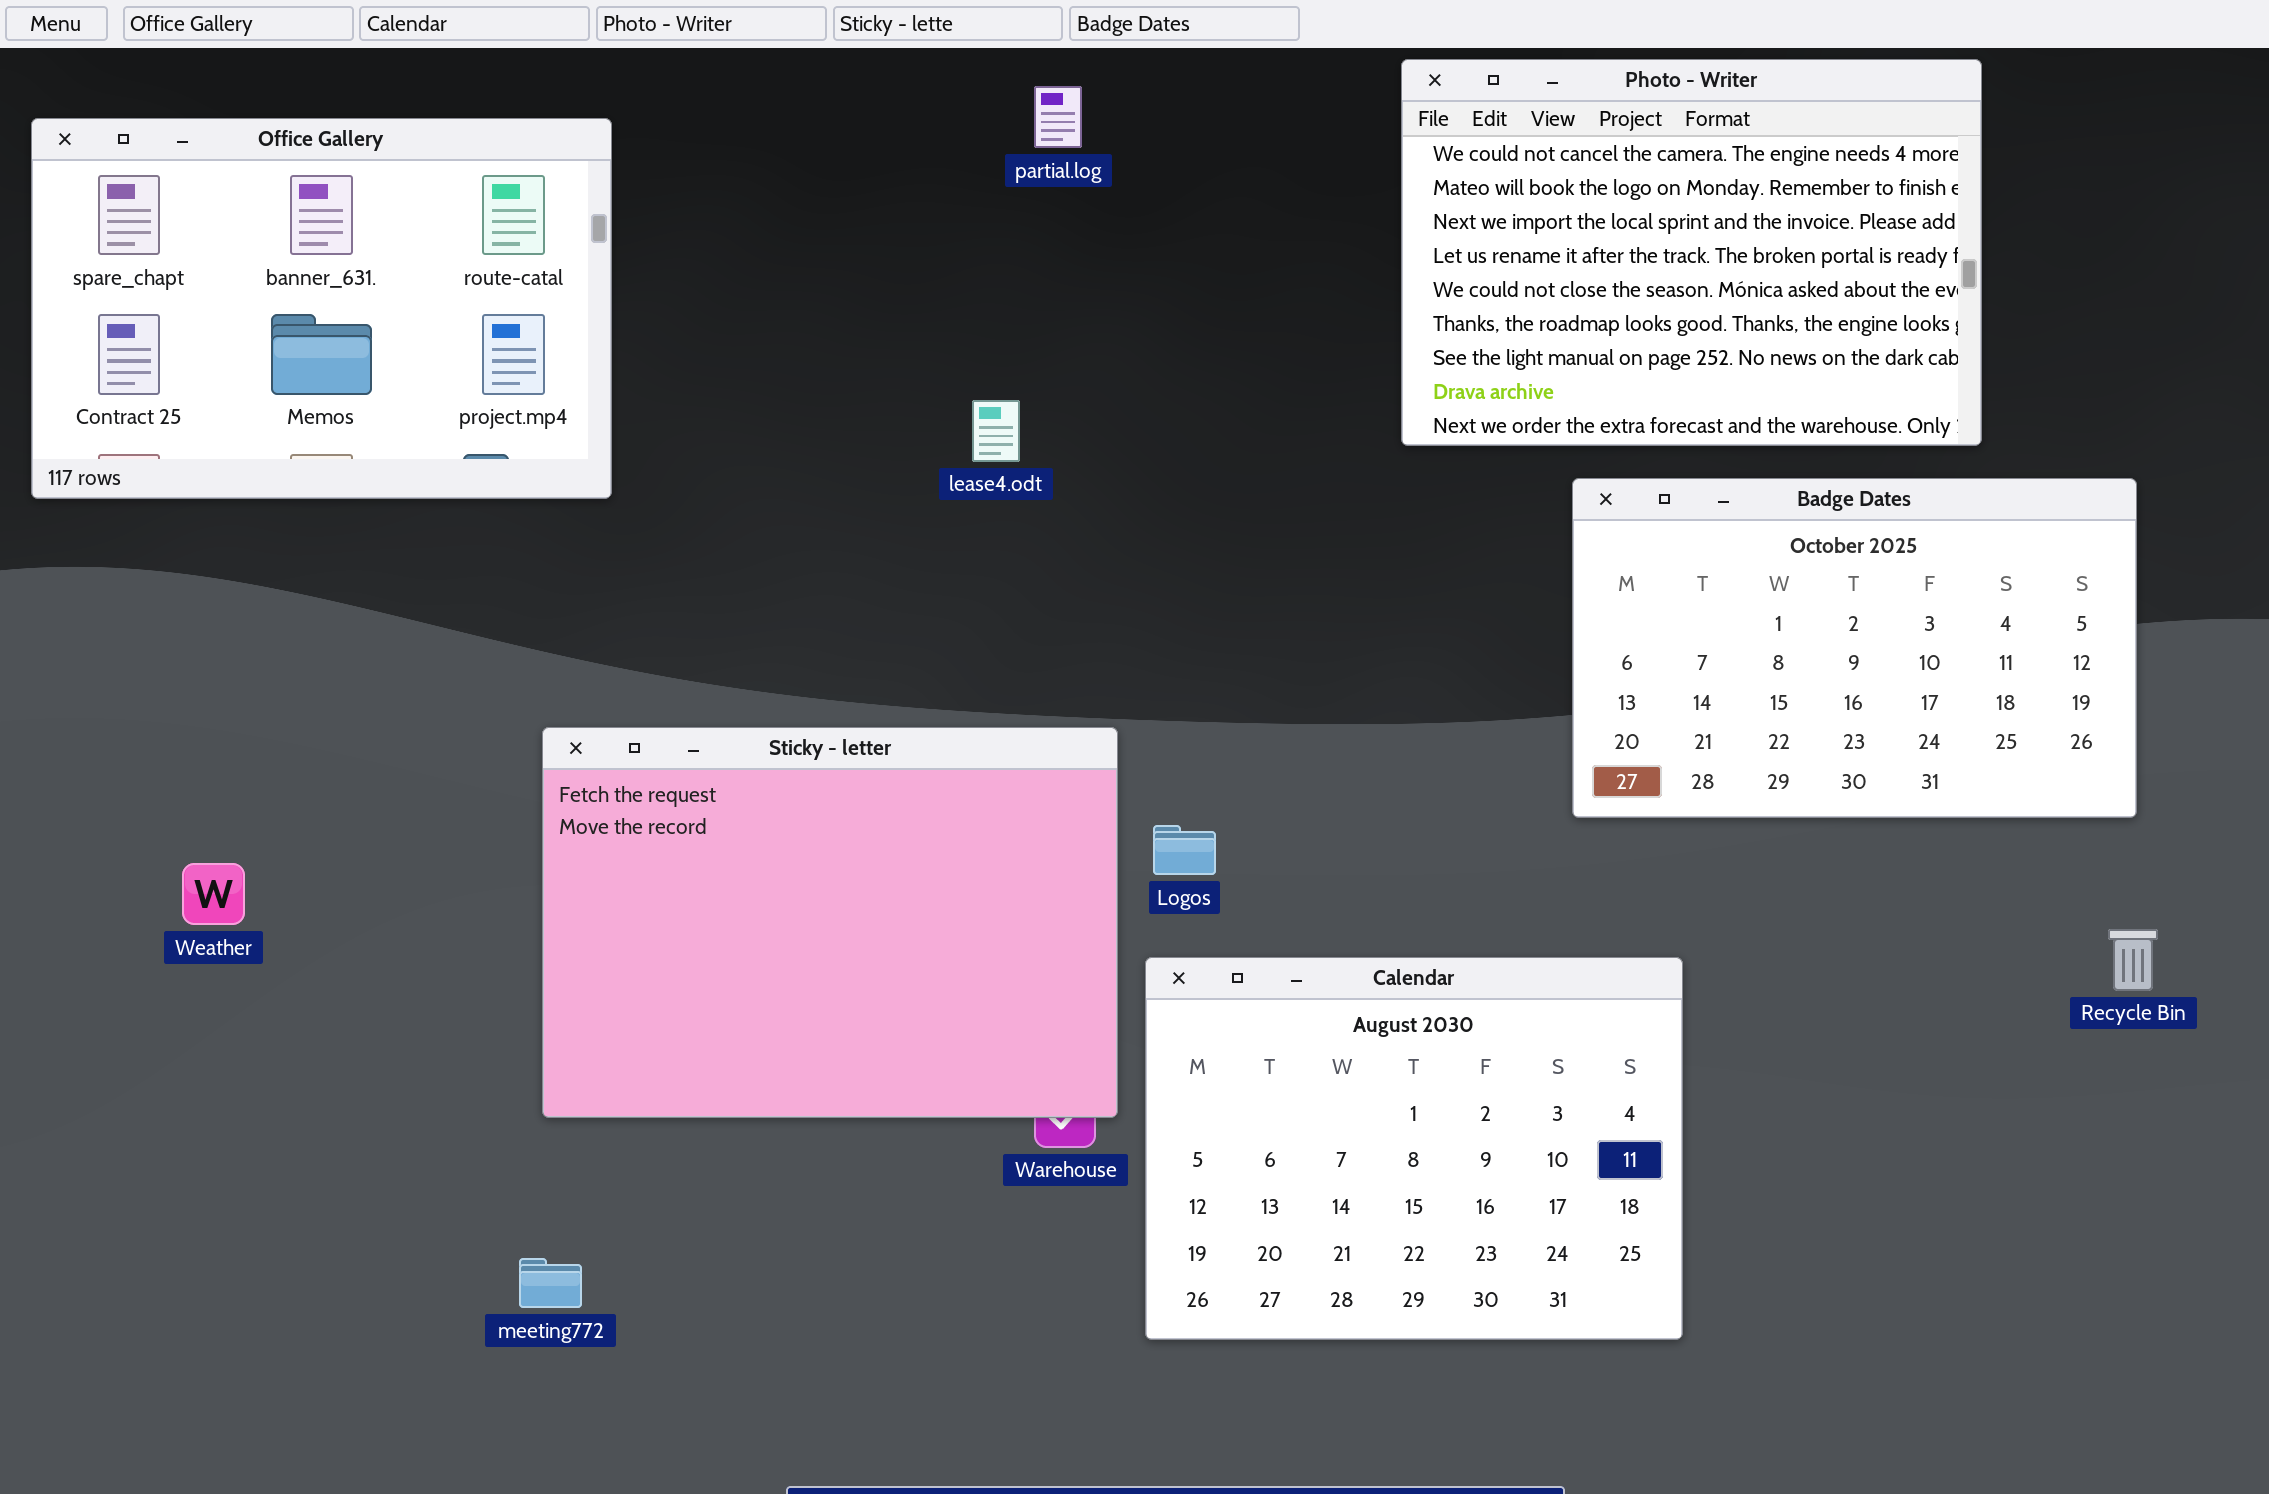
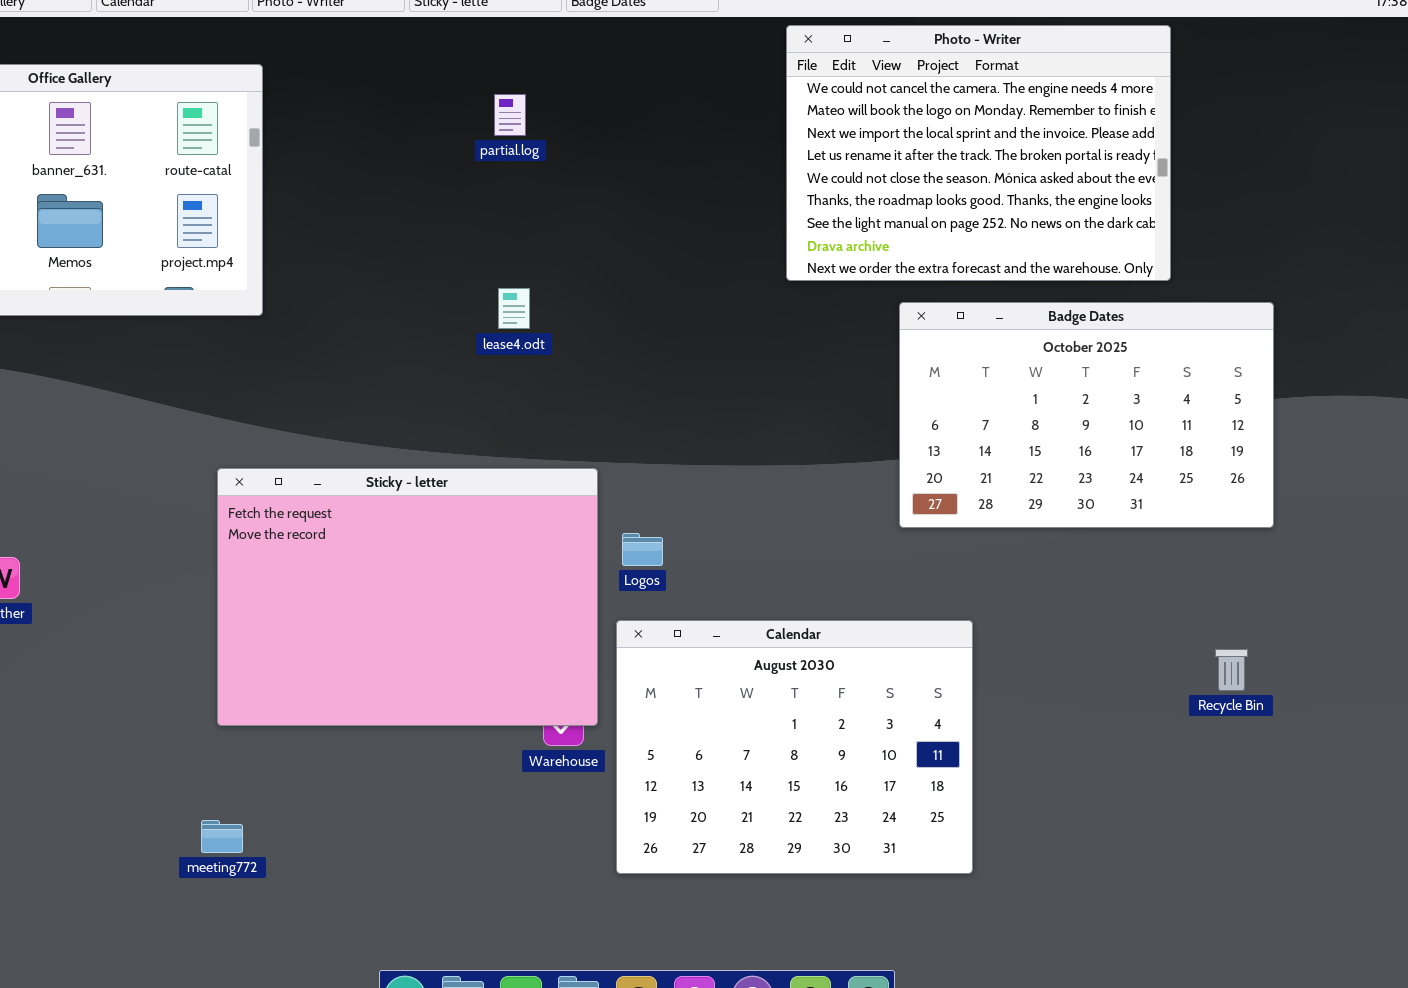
partial.log: [1034,86,1082,148] -> [494,94,526,136], moved
lease4.odt: [972,400,1020,462] -> [498,288,530,329], moved
Recycle Bin: [2108,929,2158,991] -> [1215,649,1248,691], moved

